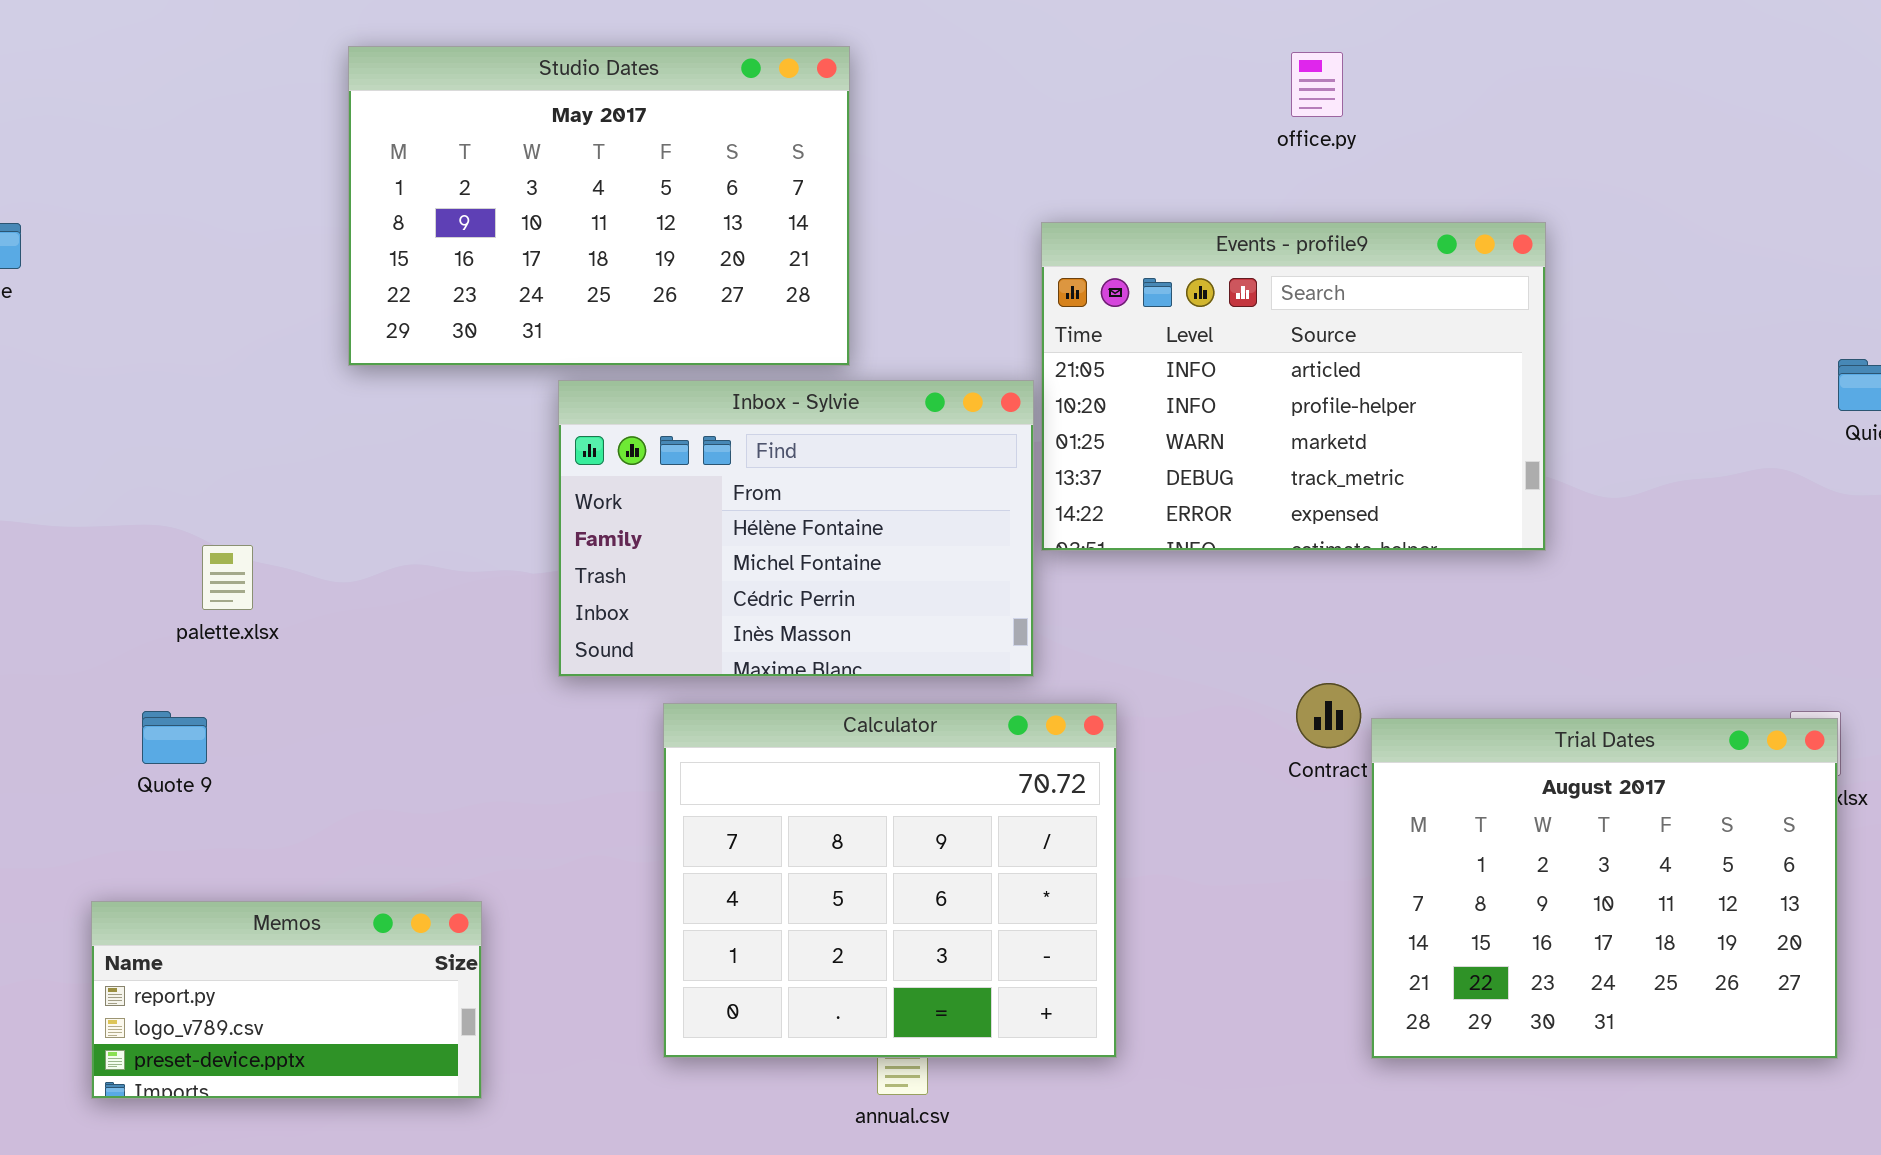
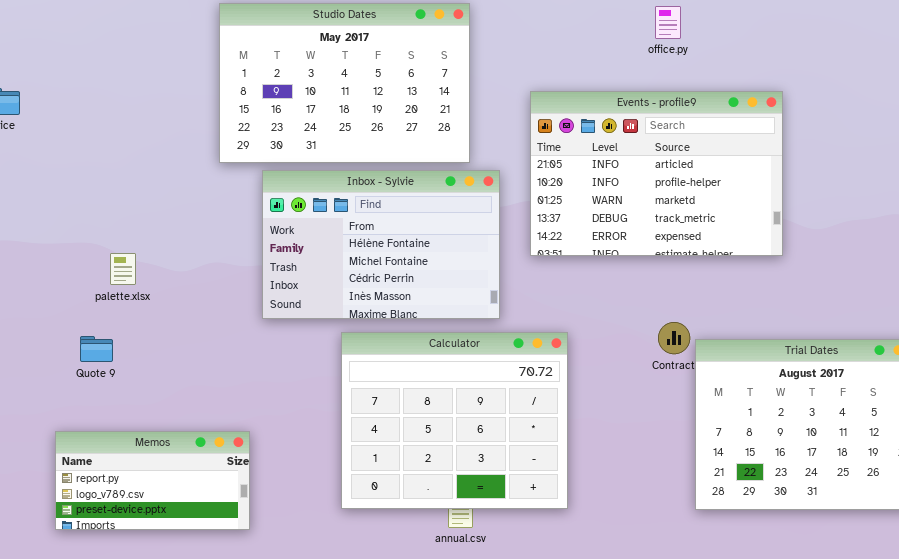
Studio Dates: [348,46,850,366] -> [219,3,470,163], moved
Inbox - Sylvie: [558,380,1034,677] -> [262,170,500,319], moved

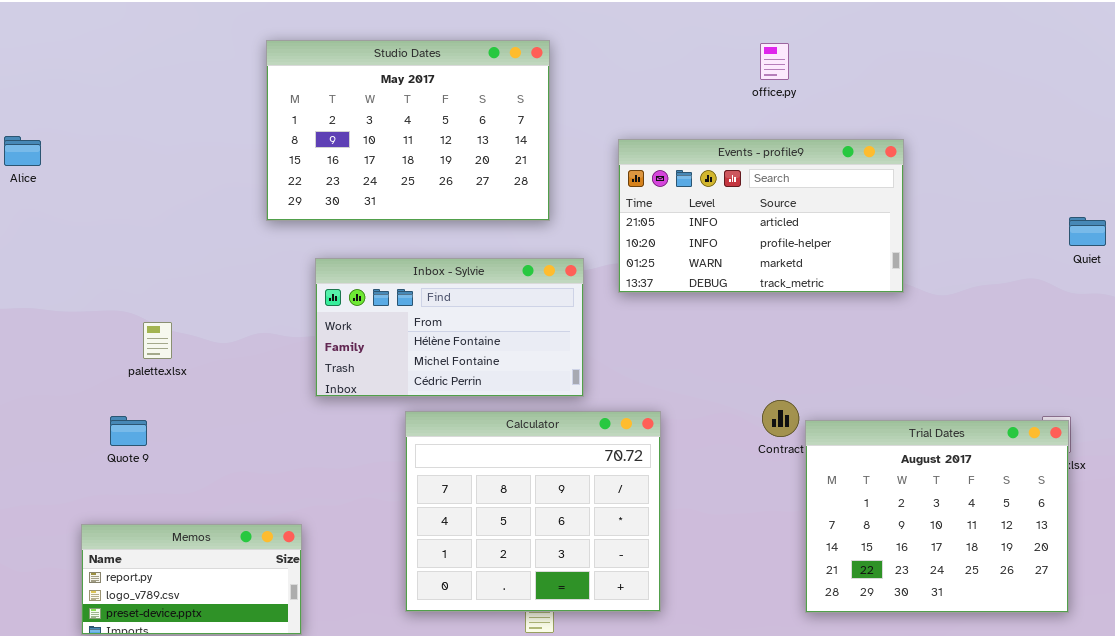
Events - profile9: [530,91,783,256] -> [618,139,904,293], resized
Inbox - Sylvie: [262,170,500,319] -> [315,258,584,397], resized

